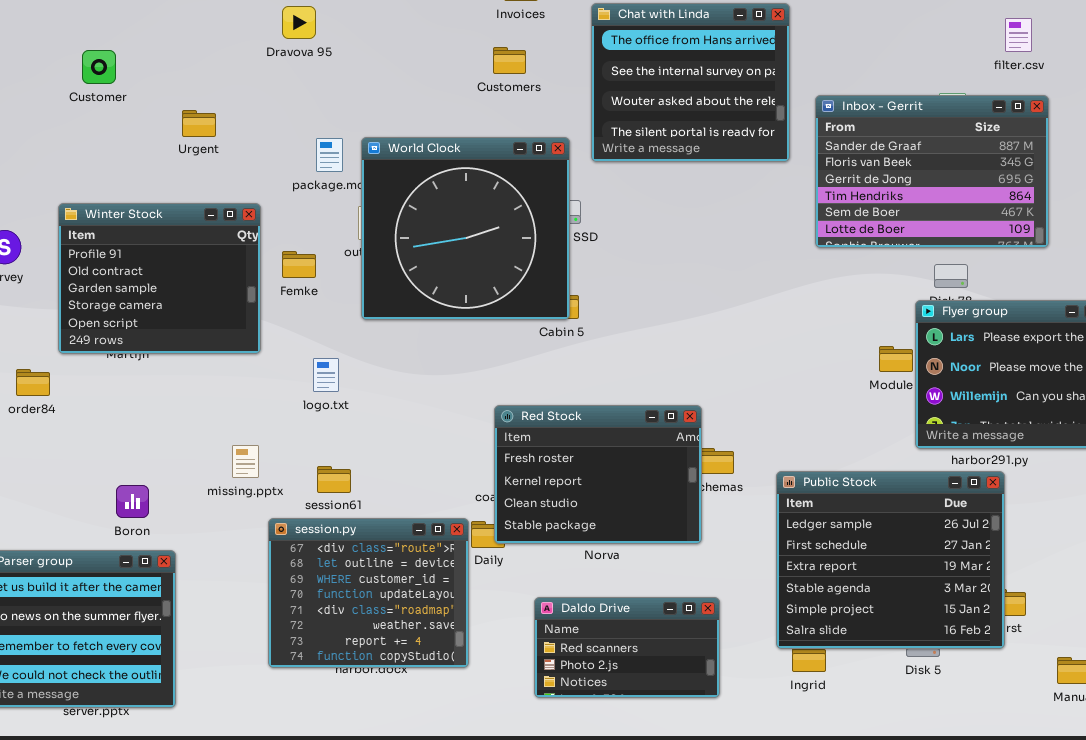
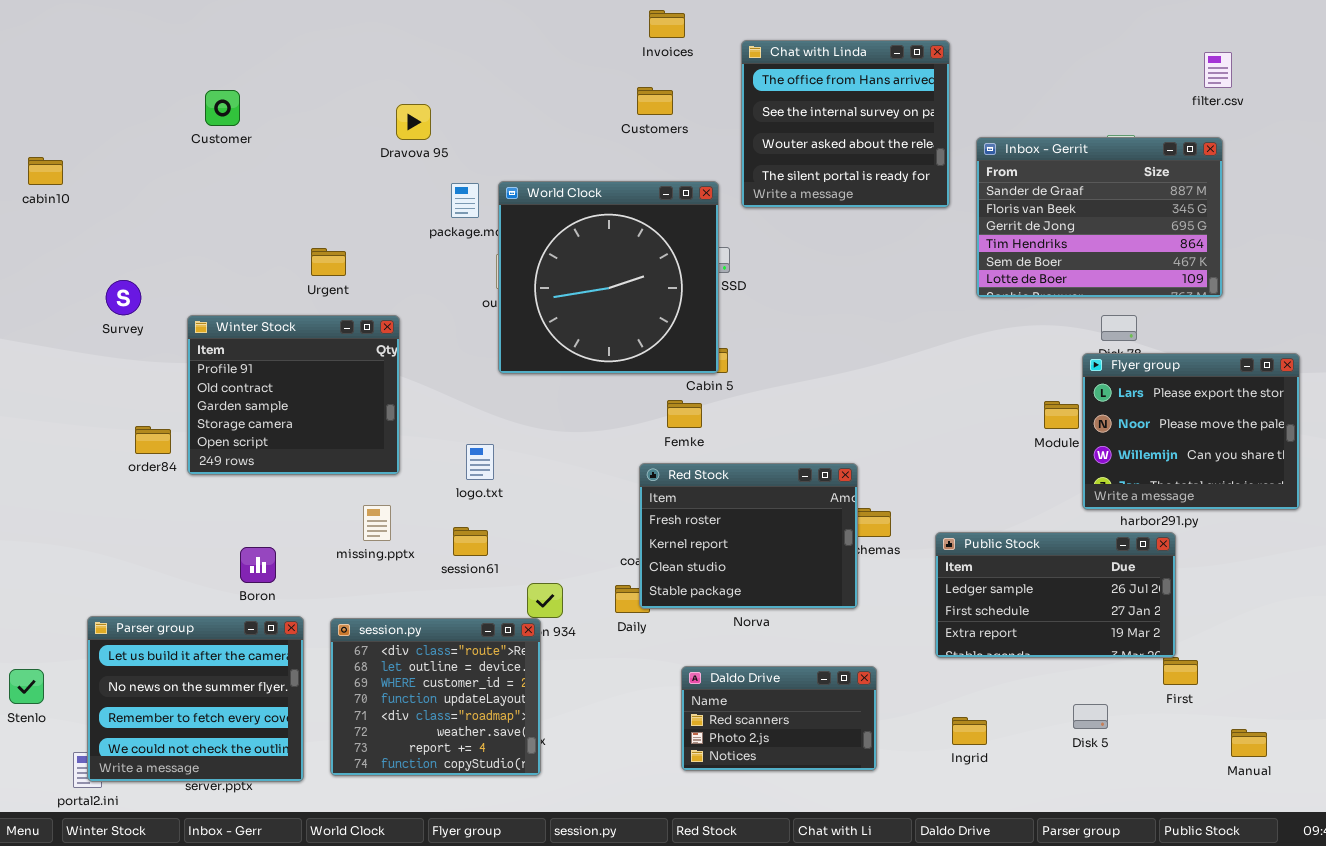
Dravova 95: [282,6,316,39] -> [396,104,431,140], moved
filter.csv: [1005,18,1032,52] -> [1204,52,1232,88], moved
Urgent: [182,110,216,137] -> [311,248,346,276], moved
Winter Stock: [58,203,261,354] -> [187,315,400,475], moved
Femke: [282,251,316,278] -> [667,400,702,428], moved
logo.txt: [313,358,339,392] -> [466,444,494,480], moved
Public Stock: [776,471,1005,649] -> [935,532,1176,658], resized
session.py: [268,518,469,668] -> [330,618,541,776], moved

